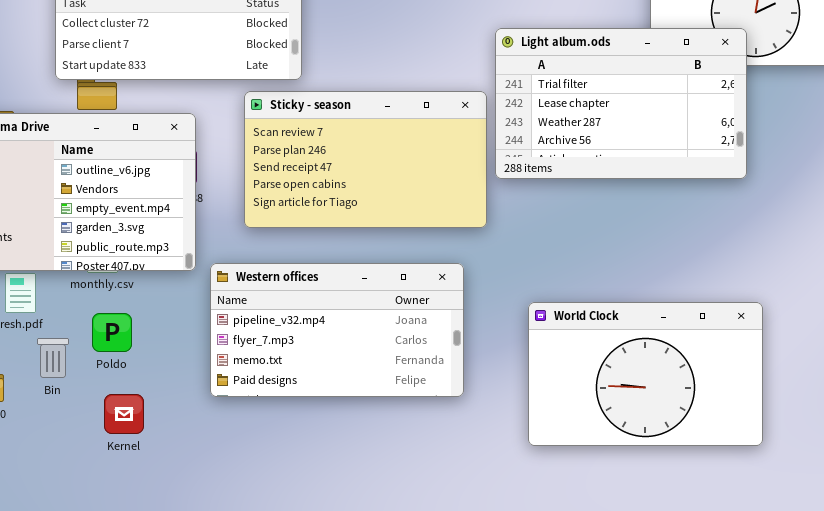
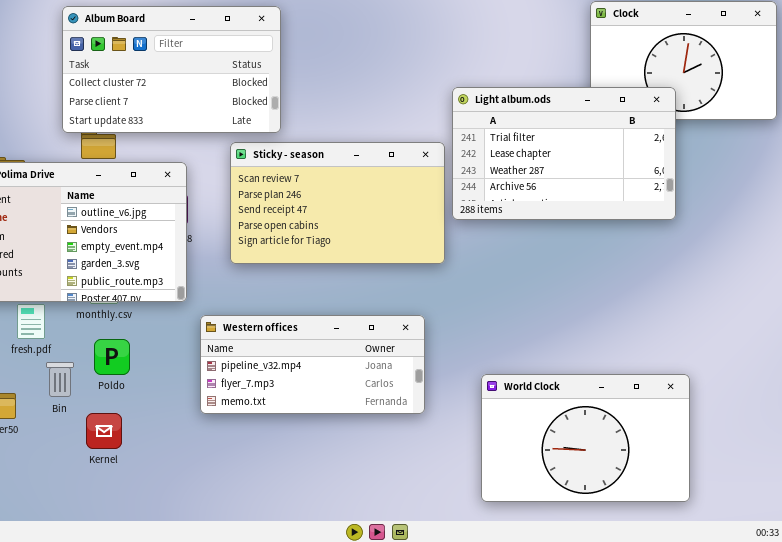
Western offices: [210,263,464,397] -> [200,315,425,414], resized
World Clock: [528,302,763,446] -> [481,374,690,502], moved
Kernel: [104,394,144,434] -> [86,413,122,449], moved

